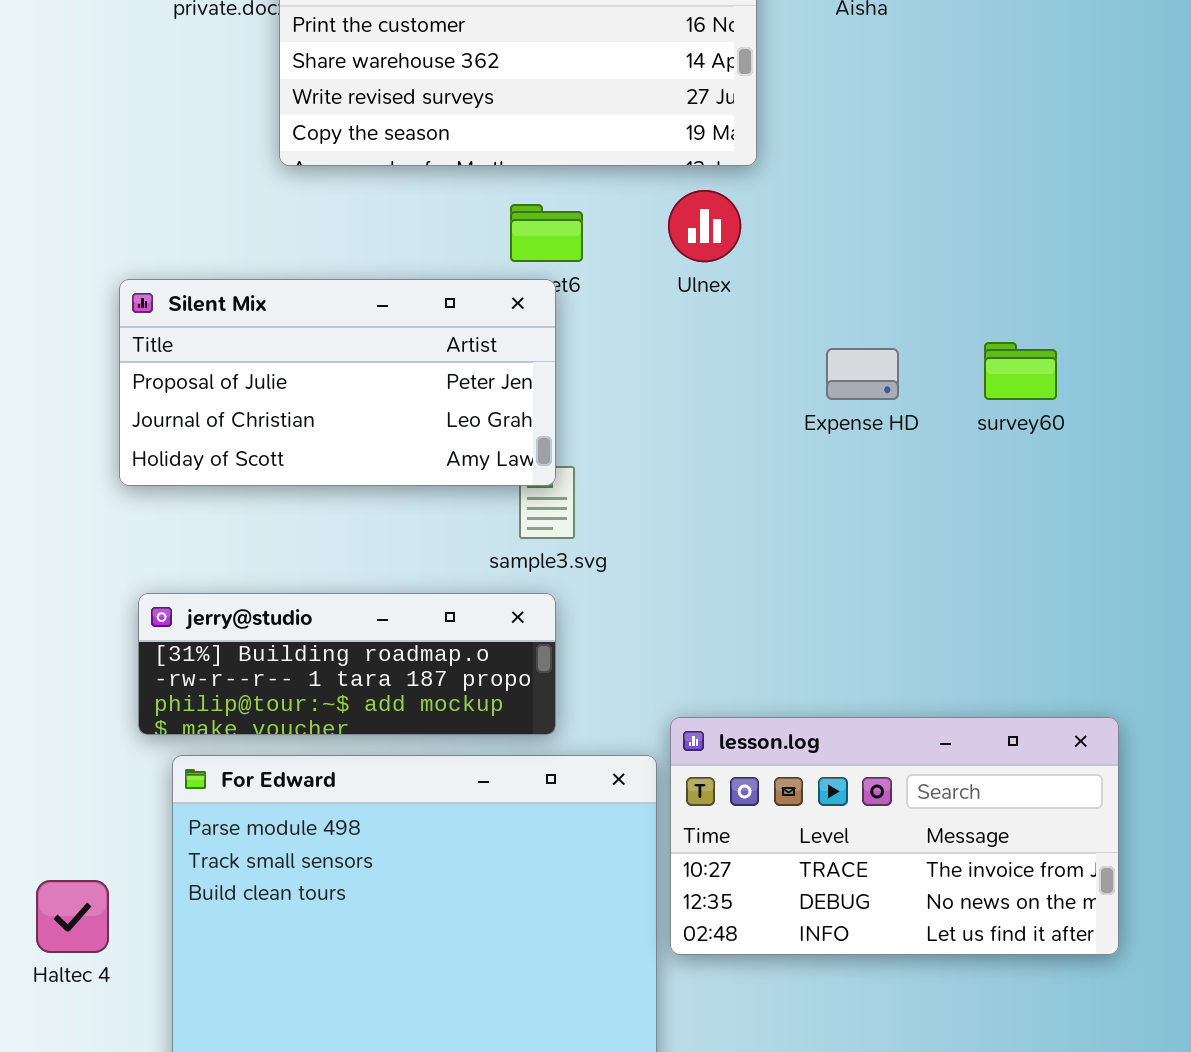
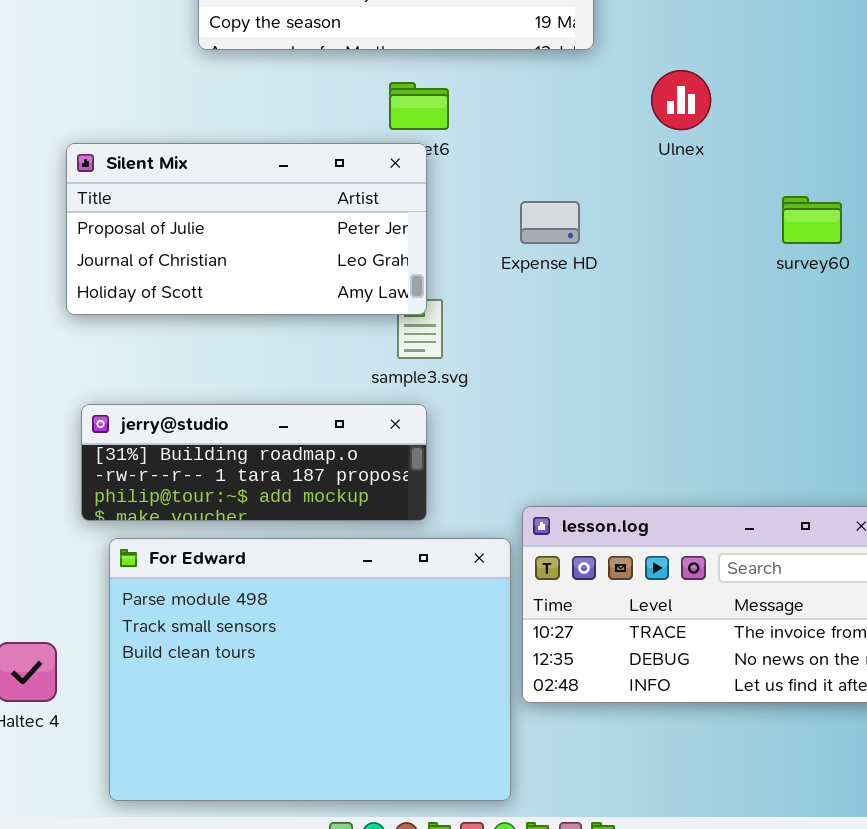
Ulnex: [668,190,741,262] -> [651,70,711,130], moved
Expense HD: [826,348,899,400] -> [520,201,580,244], moved

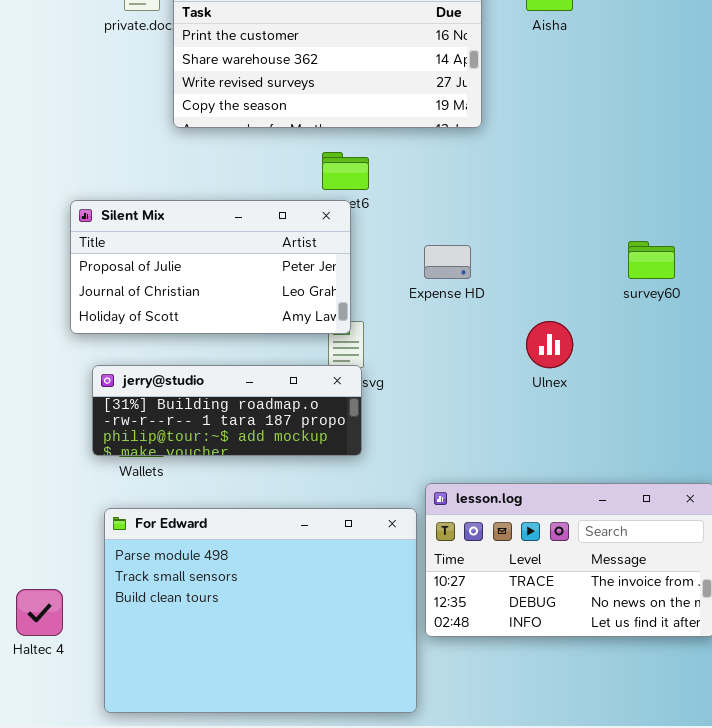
Ulnex: [651,70,711,130] -> [526,321,573,368], moved
jerry@studio: [81,404,427,521] -> [92,365,362,456], moved

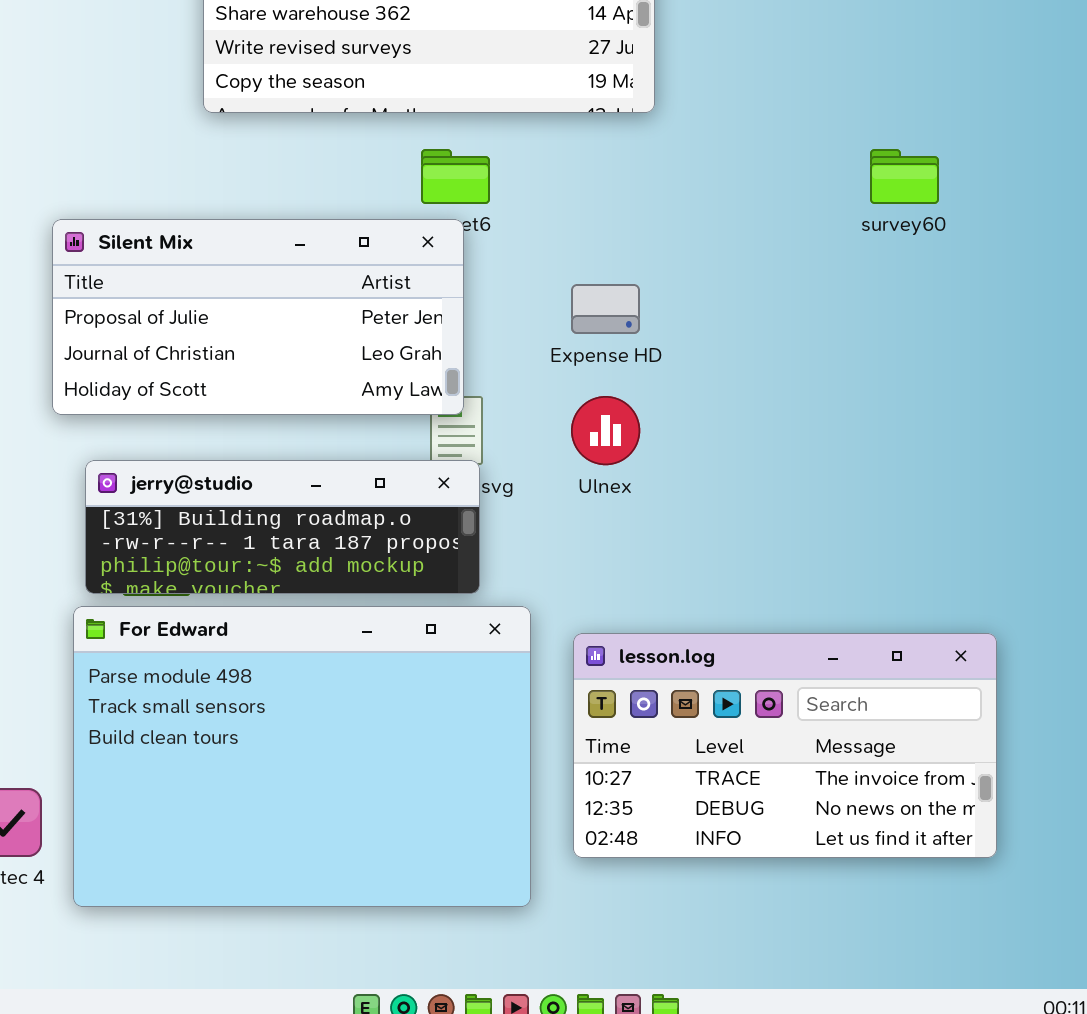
survey60: [628,241,675,279] -> [870,149,939,204], moved
Ulnex: [526,321,573,368] -> [571,396,640,465], moved
For Edward: [104,508,417,713] -> [73,606,531,907], moved

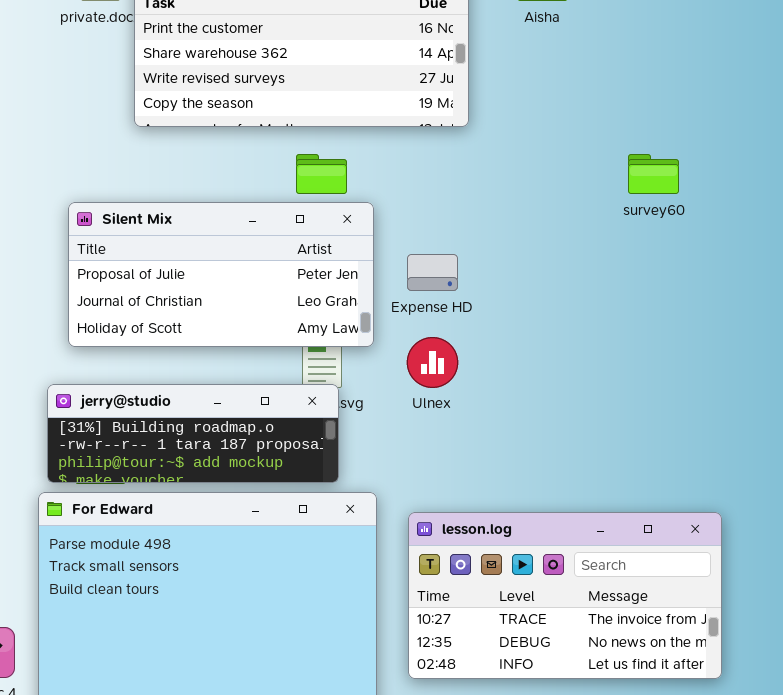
Silent Mix: [52,219,464,415] -> [68,202,374,347], moved

